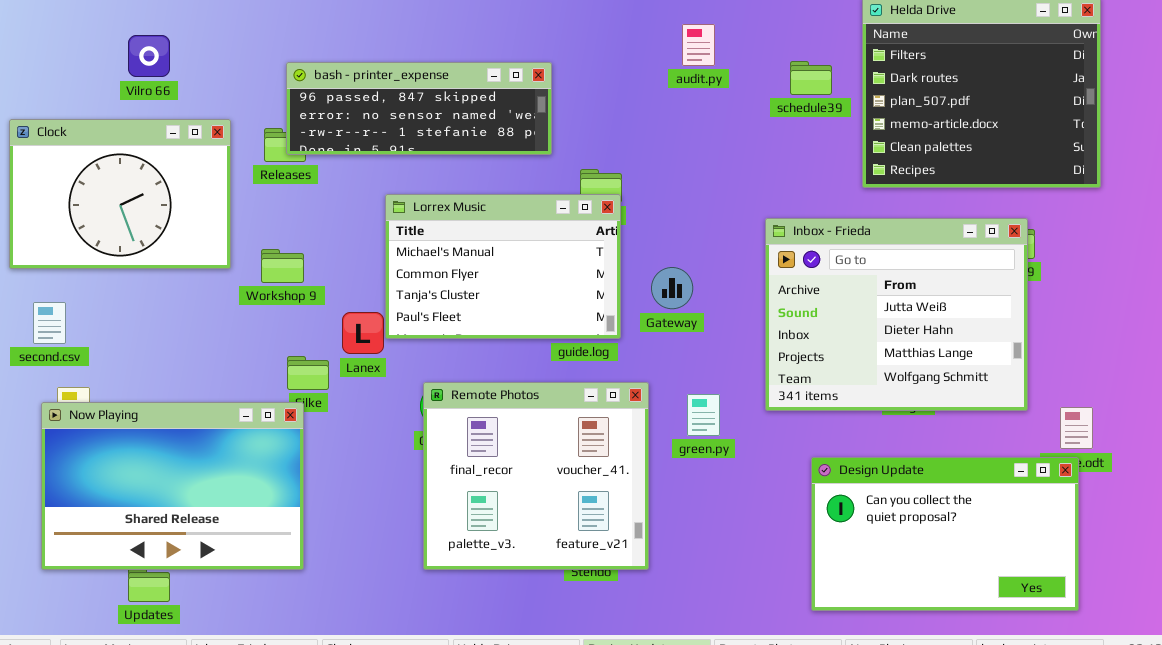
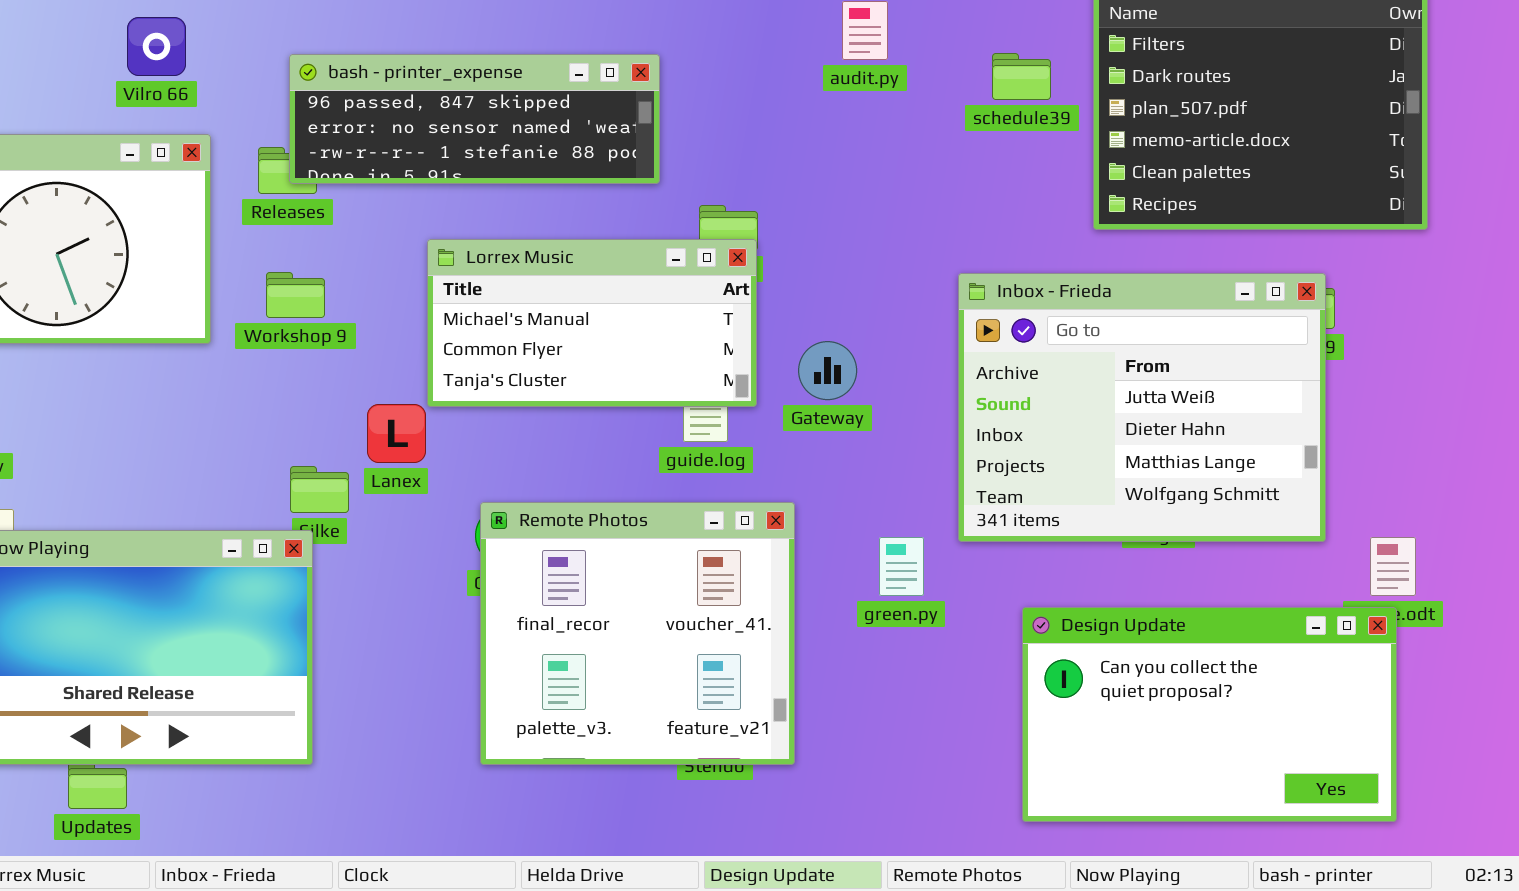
Vilro 66: [128,35,170,77] -> [127,17,186,76], moved
Lorrex Music: [385,194,621,339] -> [427,239,757,407], resized
Workshop 9: [261,249,304,283] -> [266,272,325,318], moved
green.py: [687,394,720,436] -> [879,537,924,596], moved

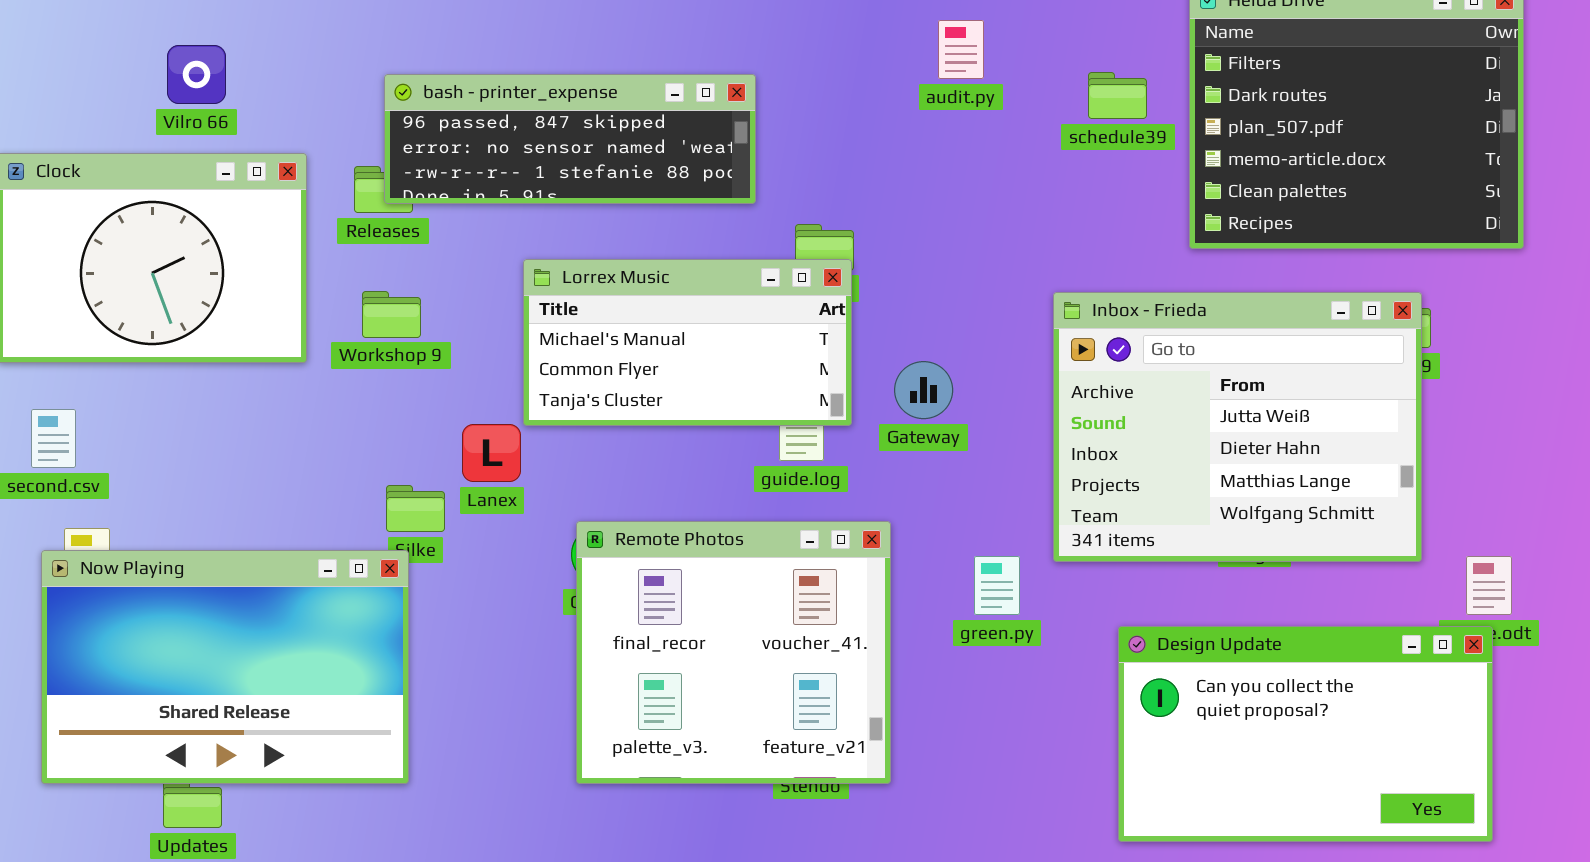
Vilro 66: [127,17,186,76] -> [167,45,226,104], moved

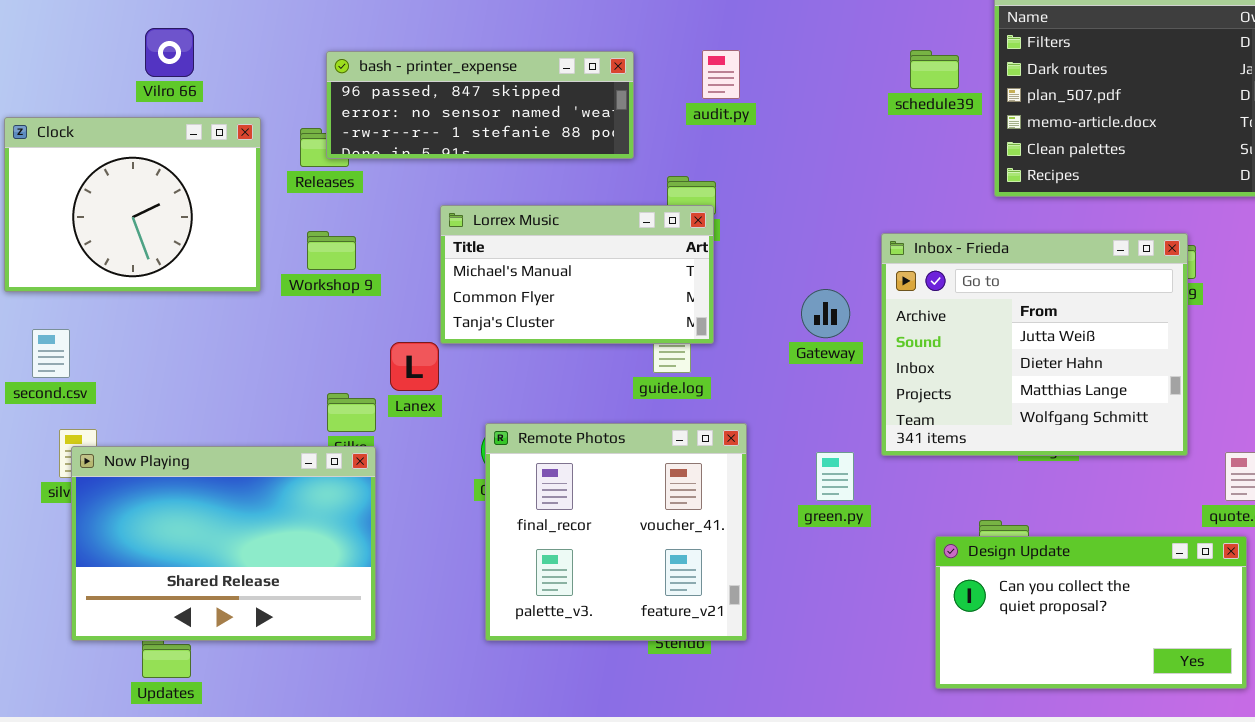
audit.py: [938,20,984,79] -> [702,50,740,99], moved
Gateway: [894,361,953,419] -> [801,289,850,338], moved
Now Playing: [41,550,409,784] -> [71,446,376,641], moved
Design Update: [1118,626,1493,842] -> [935,536,1247,689], resized

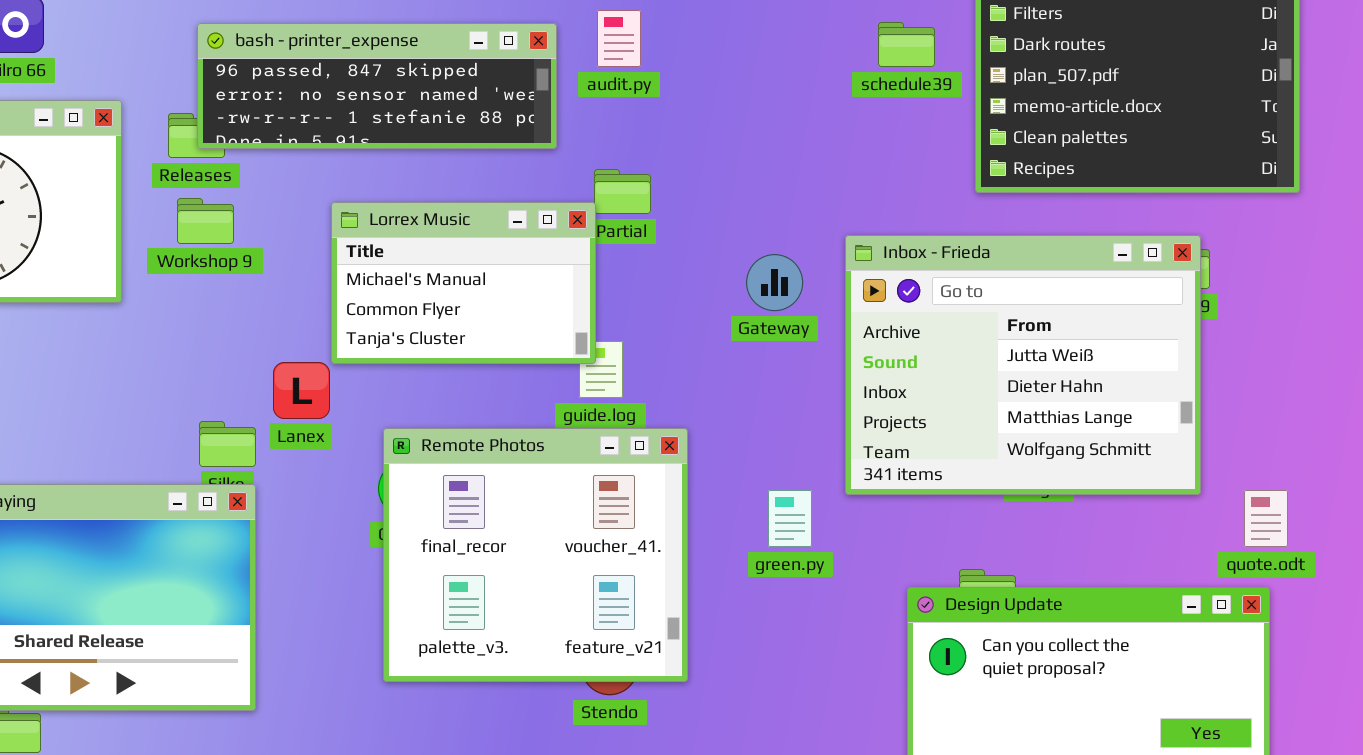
audit.py: [702,50,740,99] -> [597,10,641,67], moved
Lorrex Music: [440,205,714,344] -> [331,202,596,364], resized
Workshop 9: [307,231,356,270] -> [177,198,234,244], moved
Gateway: [801,289,850,338] -> [746,254,803,311], moved
Remote Photos: [485,423,747,641] -> [383,428,688,682], moved

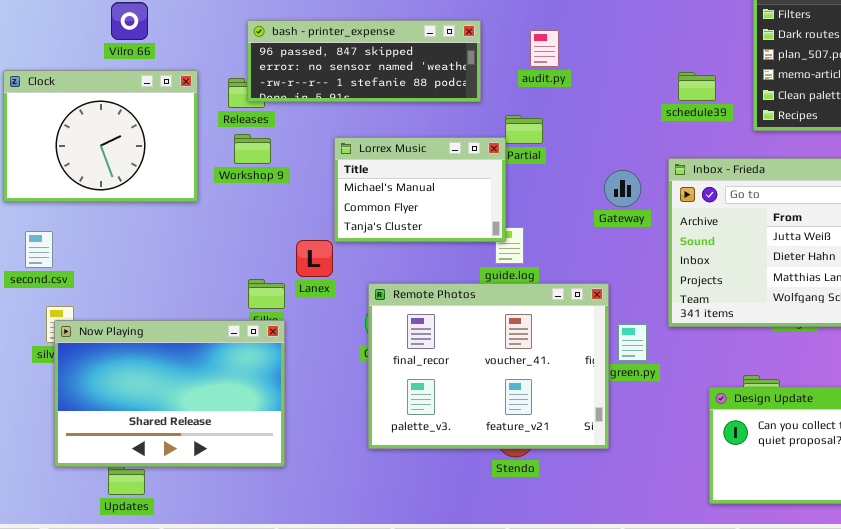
audit.py: [597,10,641,67] -> [530,30,559,67], moved
schedule39: [878,22,935,67] -> [678,72,716,101], moved
Remote Photos: [383,428,688,682] -> [368,283,609,449], resized

